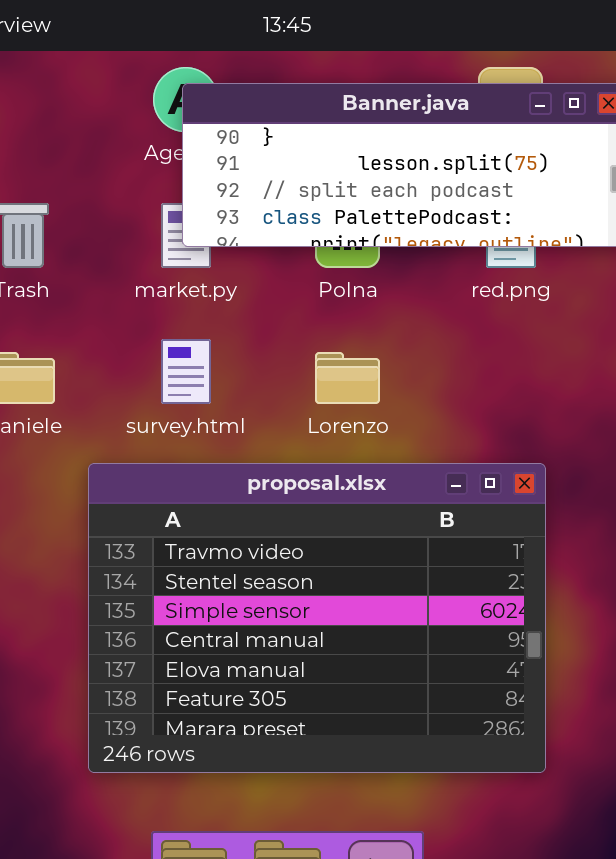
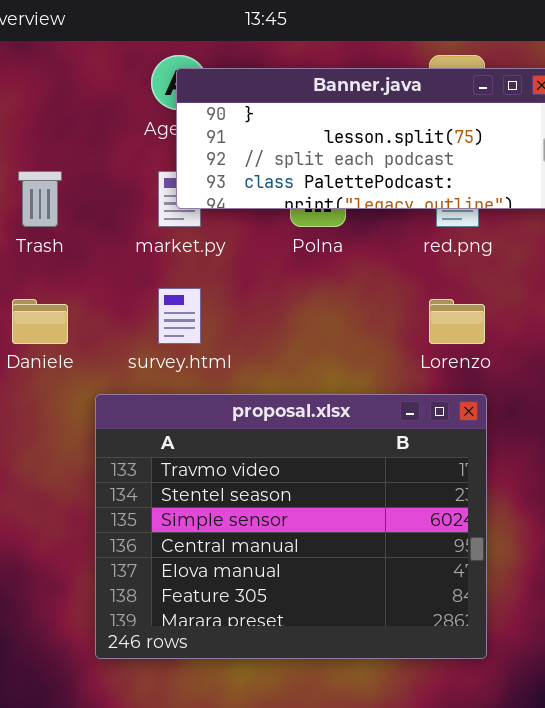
Lorenzo: [315,352,380,404] -> [429,299,485,344], moved

